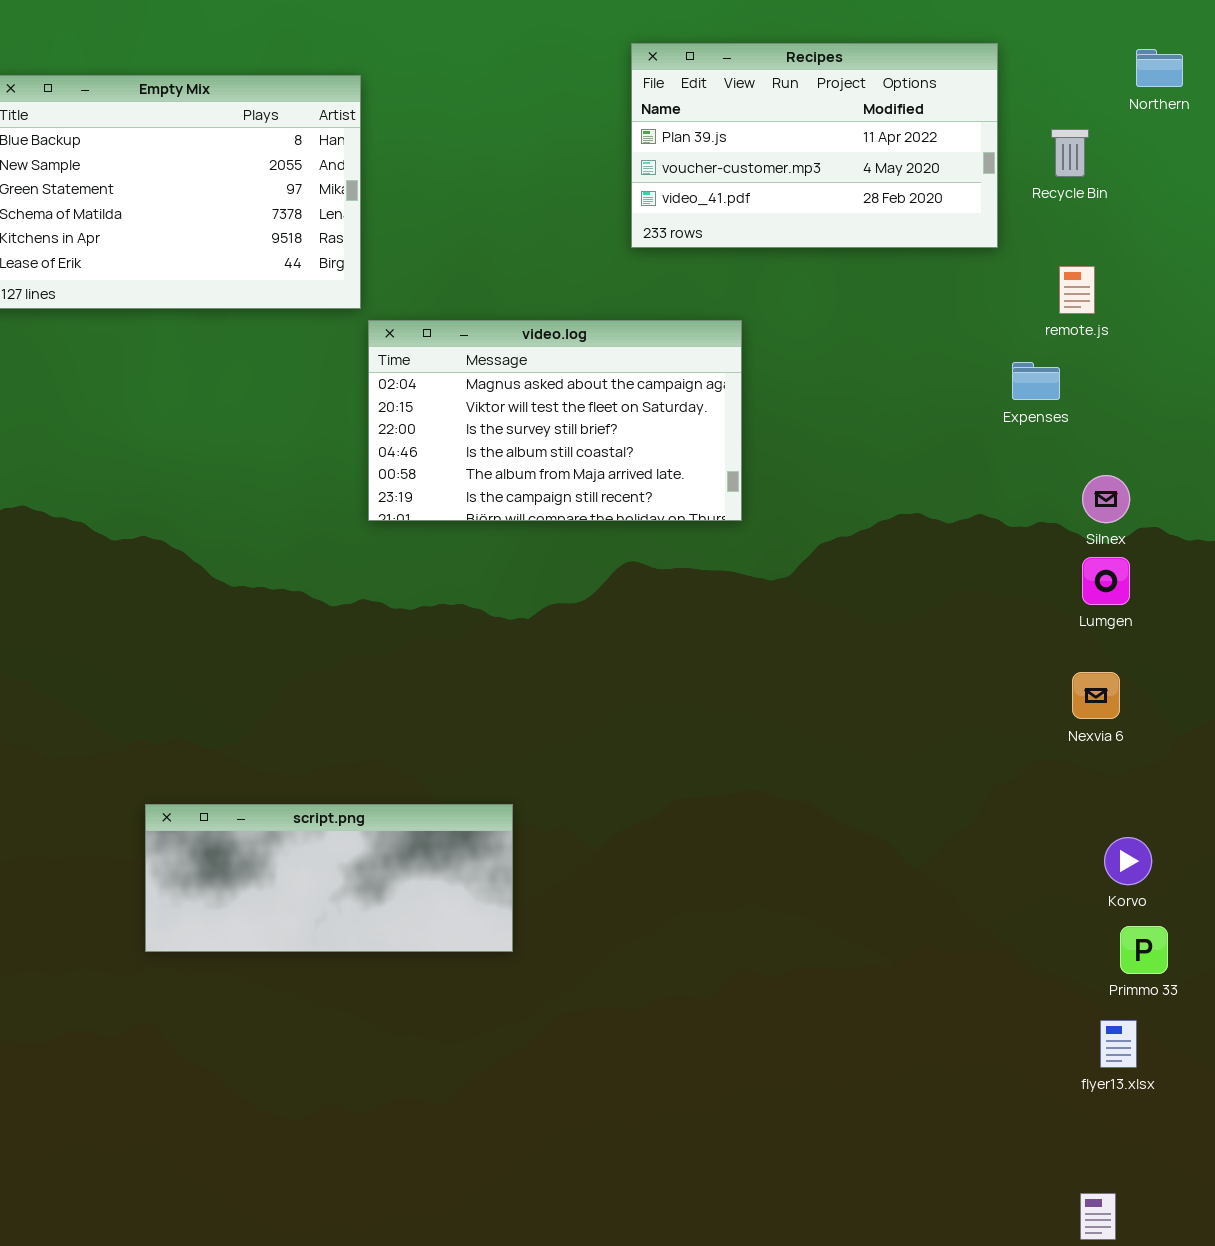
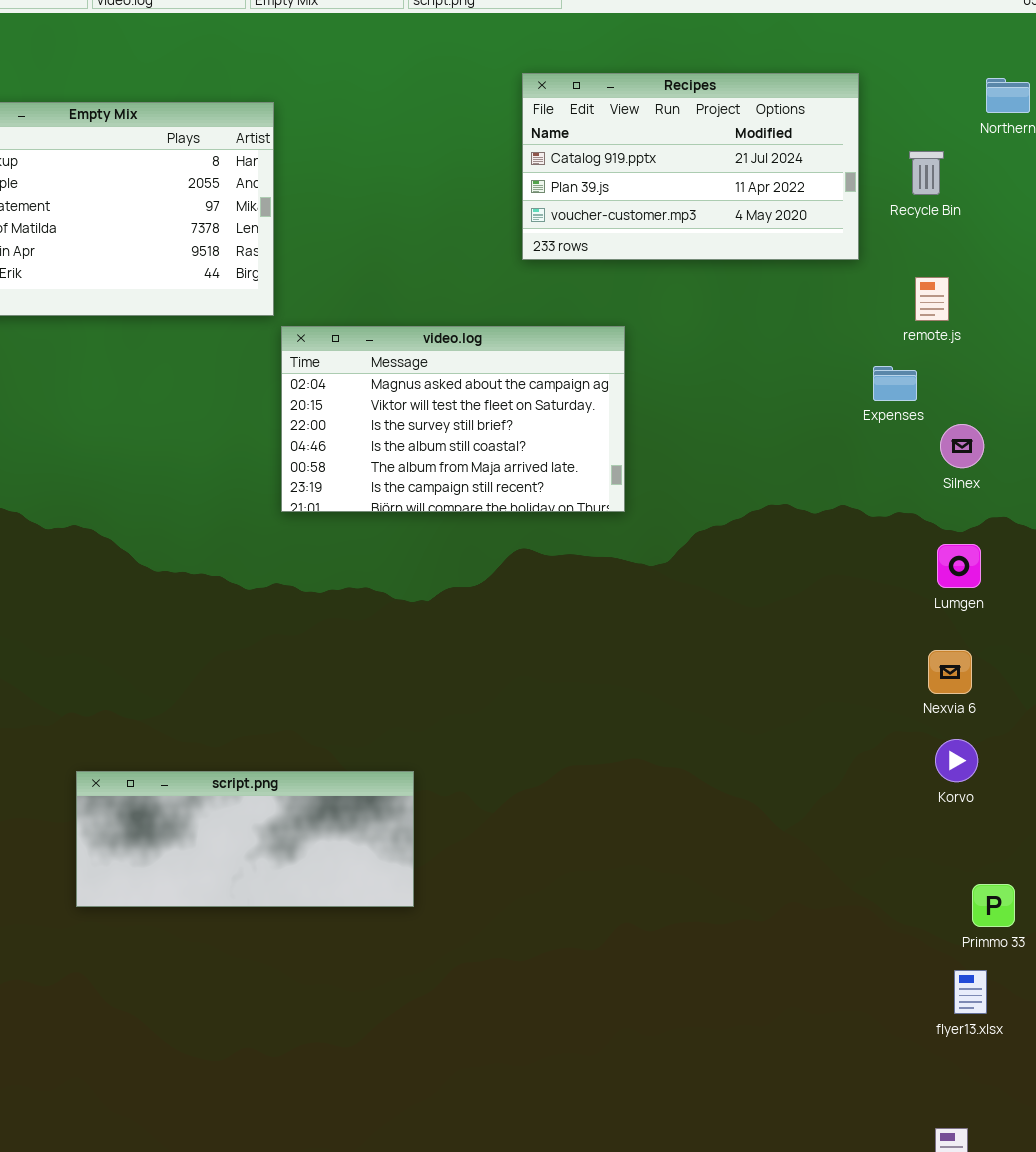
Recipes: [631,43,998,248] -> [522,73,859,260], scrolled up 1 row
Silnex: [1082,475,1130,523] -> [940,424,984,468], moved
Korvo: [1104,837,1152,885] -> [935,739,978,782], moved

